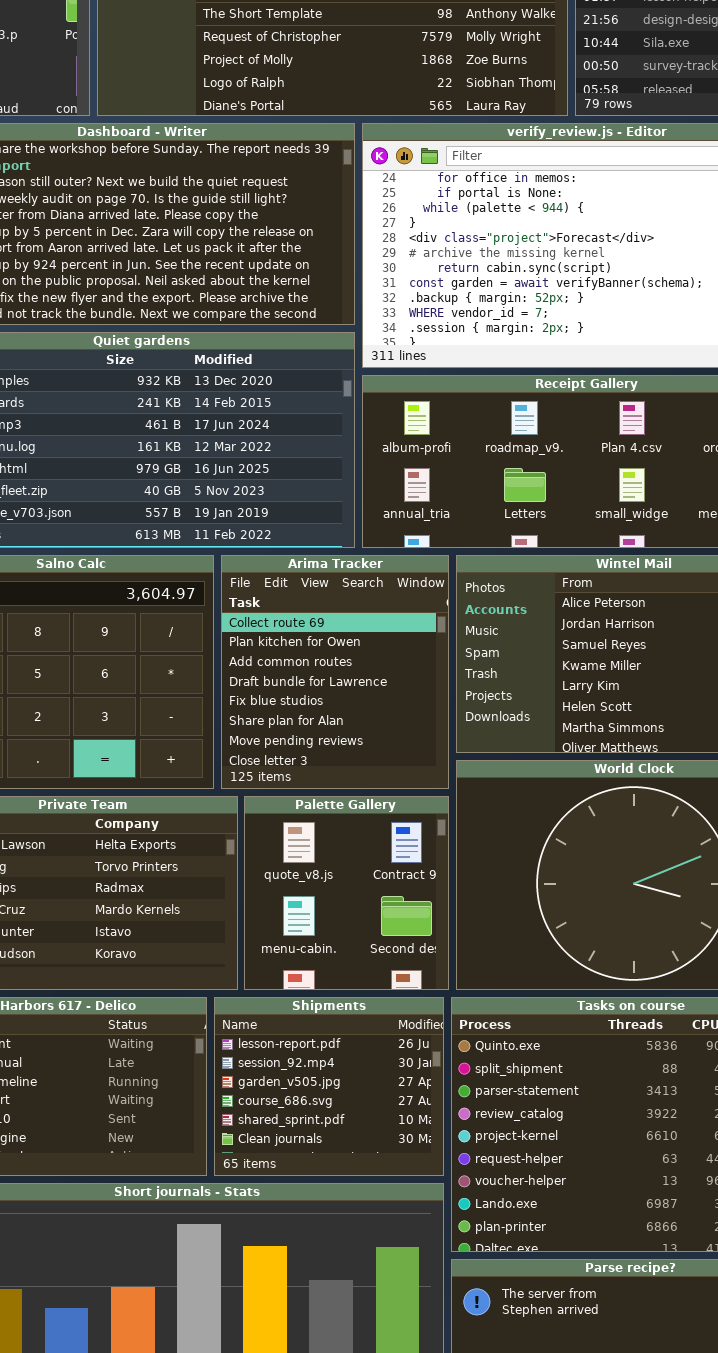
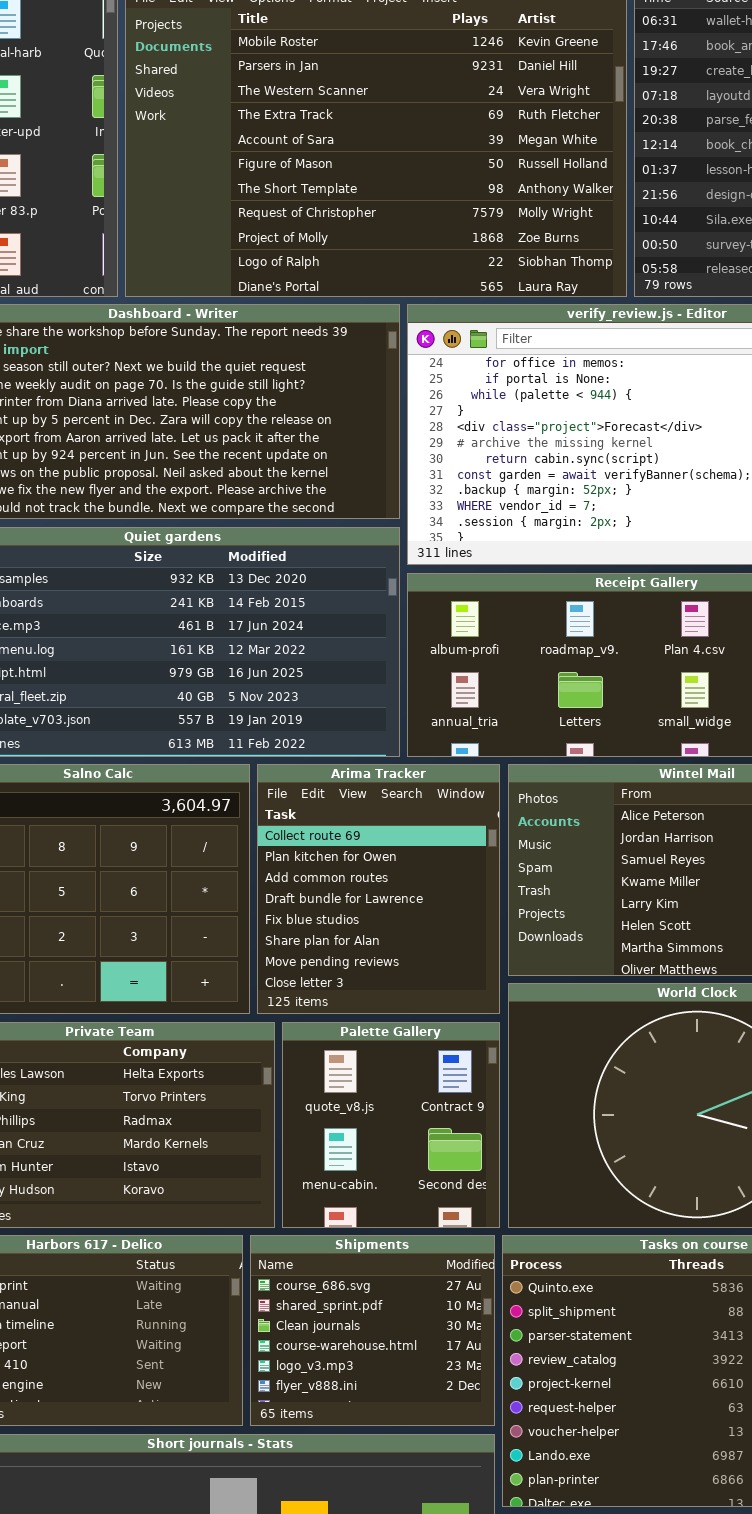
Shipments: [214,997,444,1176] -> [250,1235,495,1426], scrolled down 3 rows

